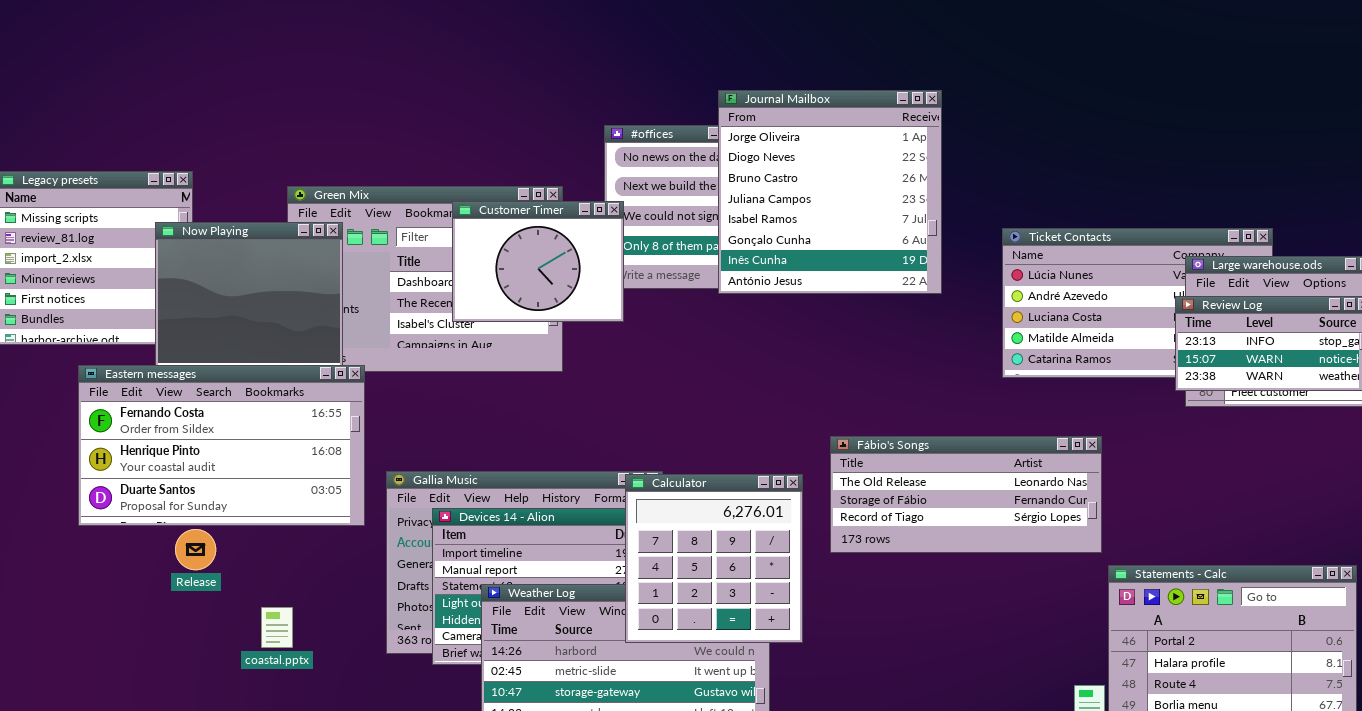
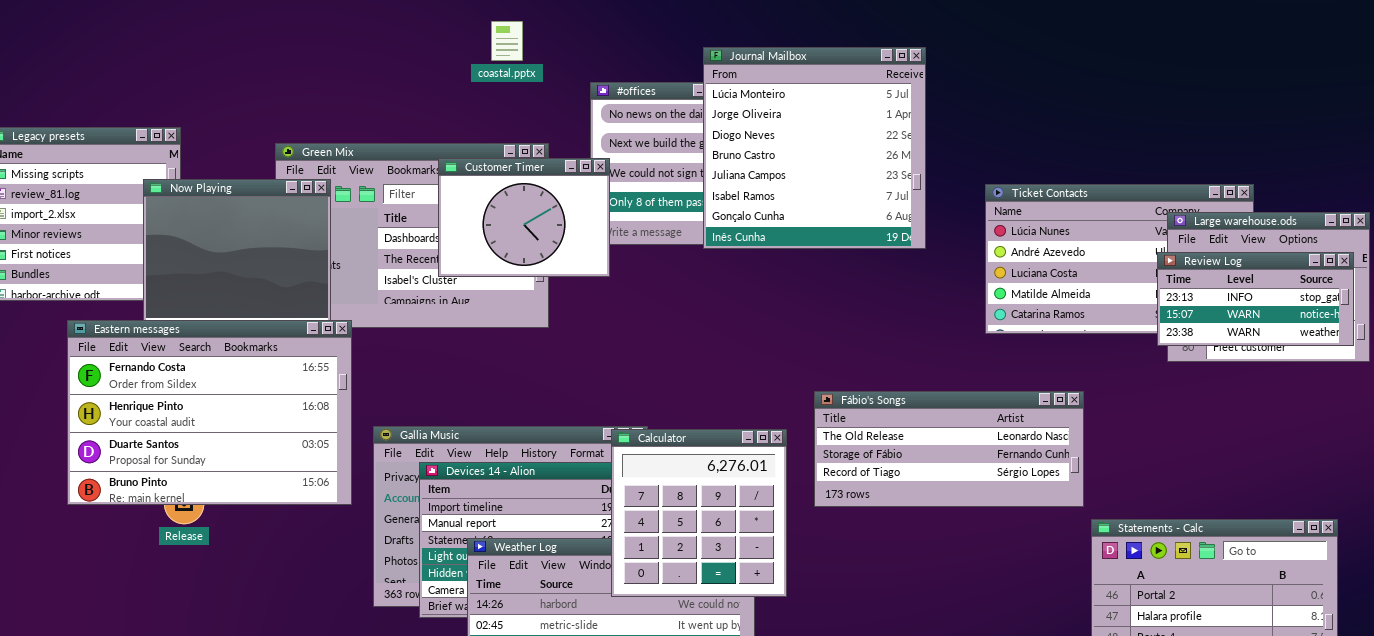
Journal Mailbox: [718,90,942,294] -> [703,47,926,249], scrolled up 1 row
Eastern messages: [78,365,365,526] -> [67,320,352,505], resized
coastal.pptx: [261,607,293,648] -> [491,21,523,61], moved

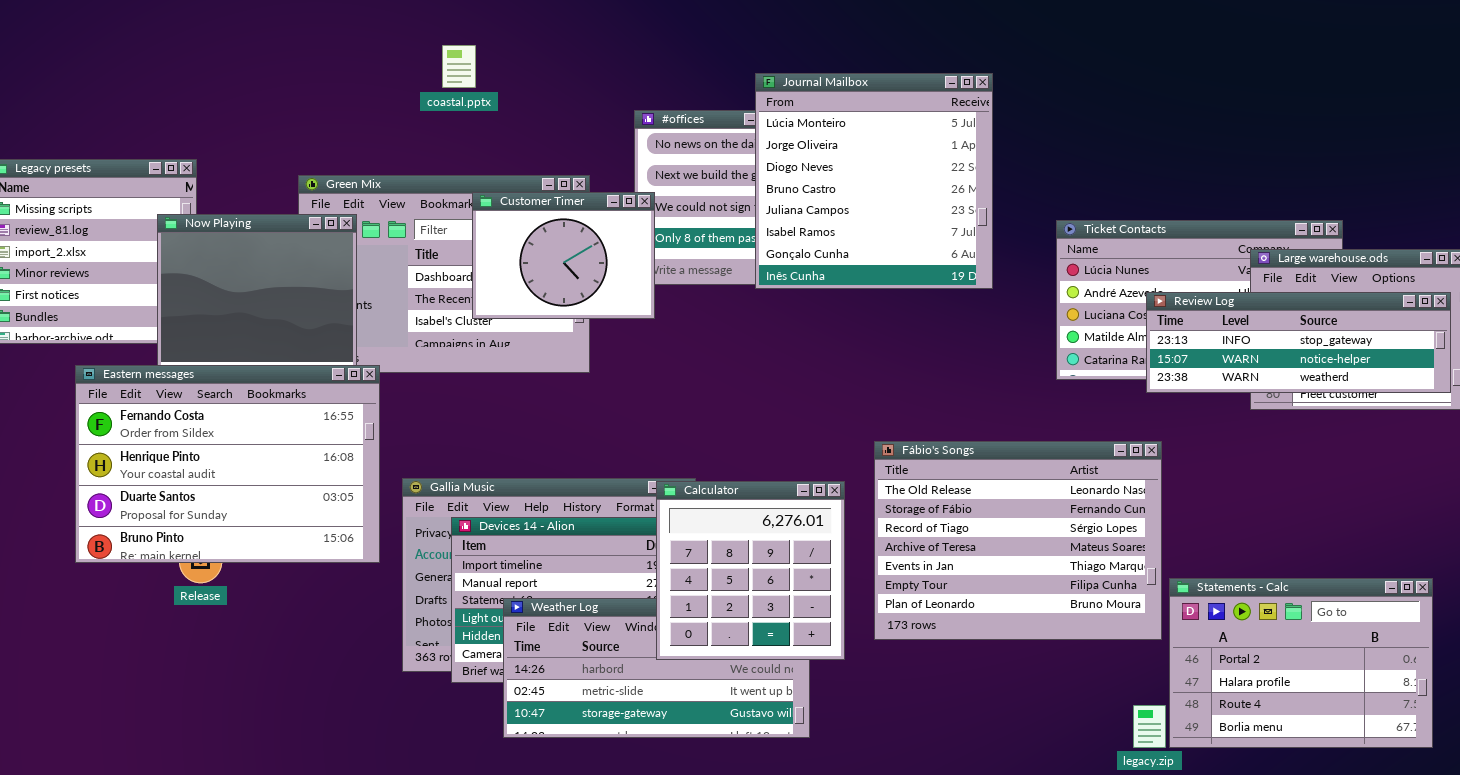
coastal.pptx: [491,21,523,61] -> [442,45,476,88], moved
Review Log: [1157,252,1354,346] -> [1146,292,1451,393], resized
Fábio's Songs: [814,391,1084,507] -> [874,441,1162,640], resized

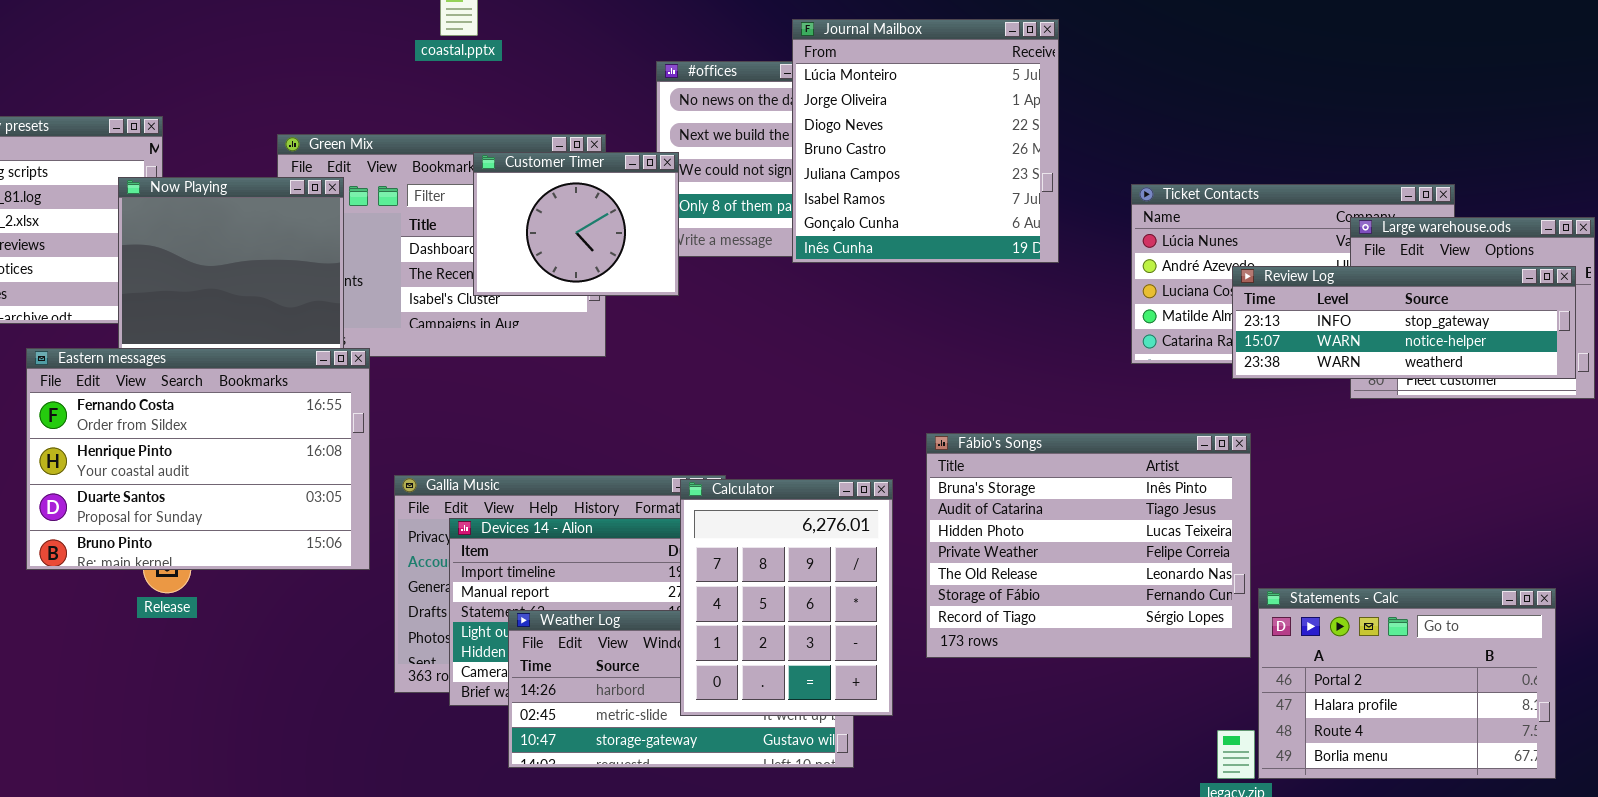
Fábio's Songs: [874,441,1162,640] -> [926,433,1251,658], scrolled up 4 rows
Calculator: [656,481,845,660] -> [680,479,893,716], resized

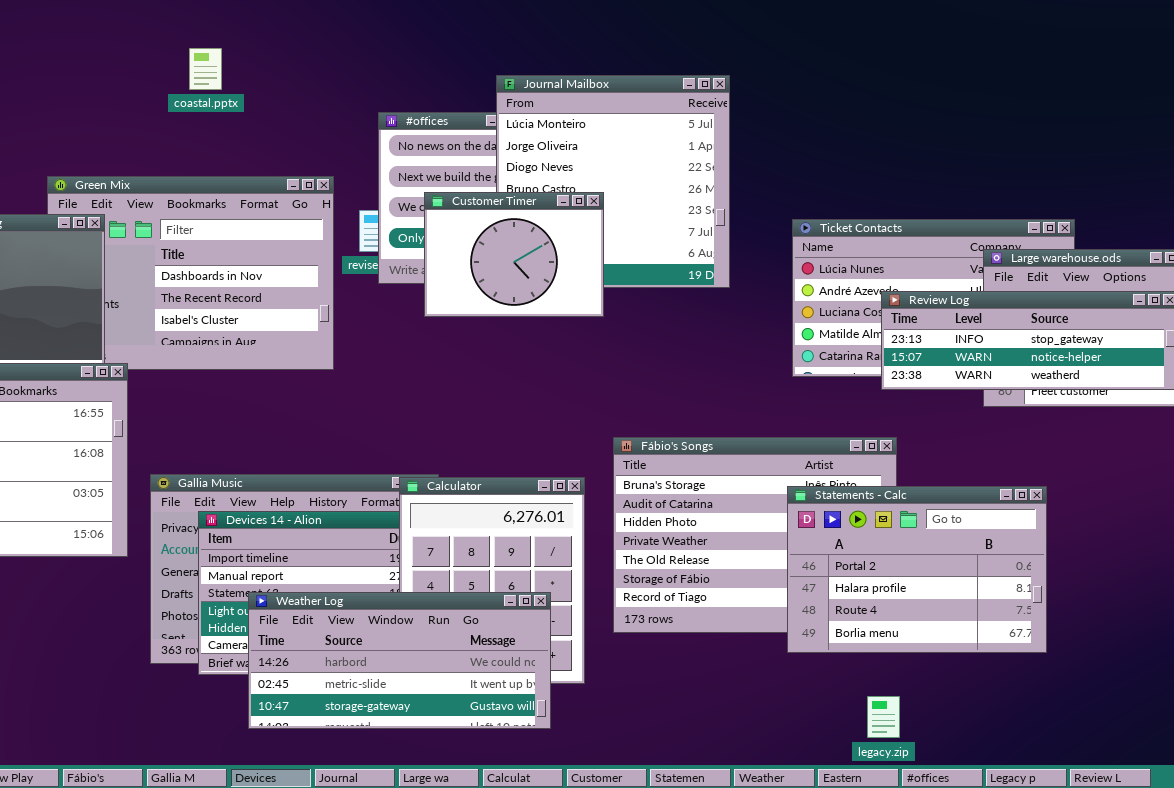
Customer Timer: [473,152,679,296] -> [424,192,604,317], moved
Statements - Calc: [1258,588,1556,779] -> [787,486,1047,653], moved
Weather Log: [508,610,854,768] -> [248,592,551,729], raised

